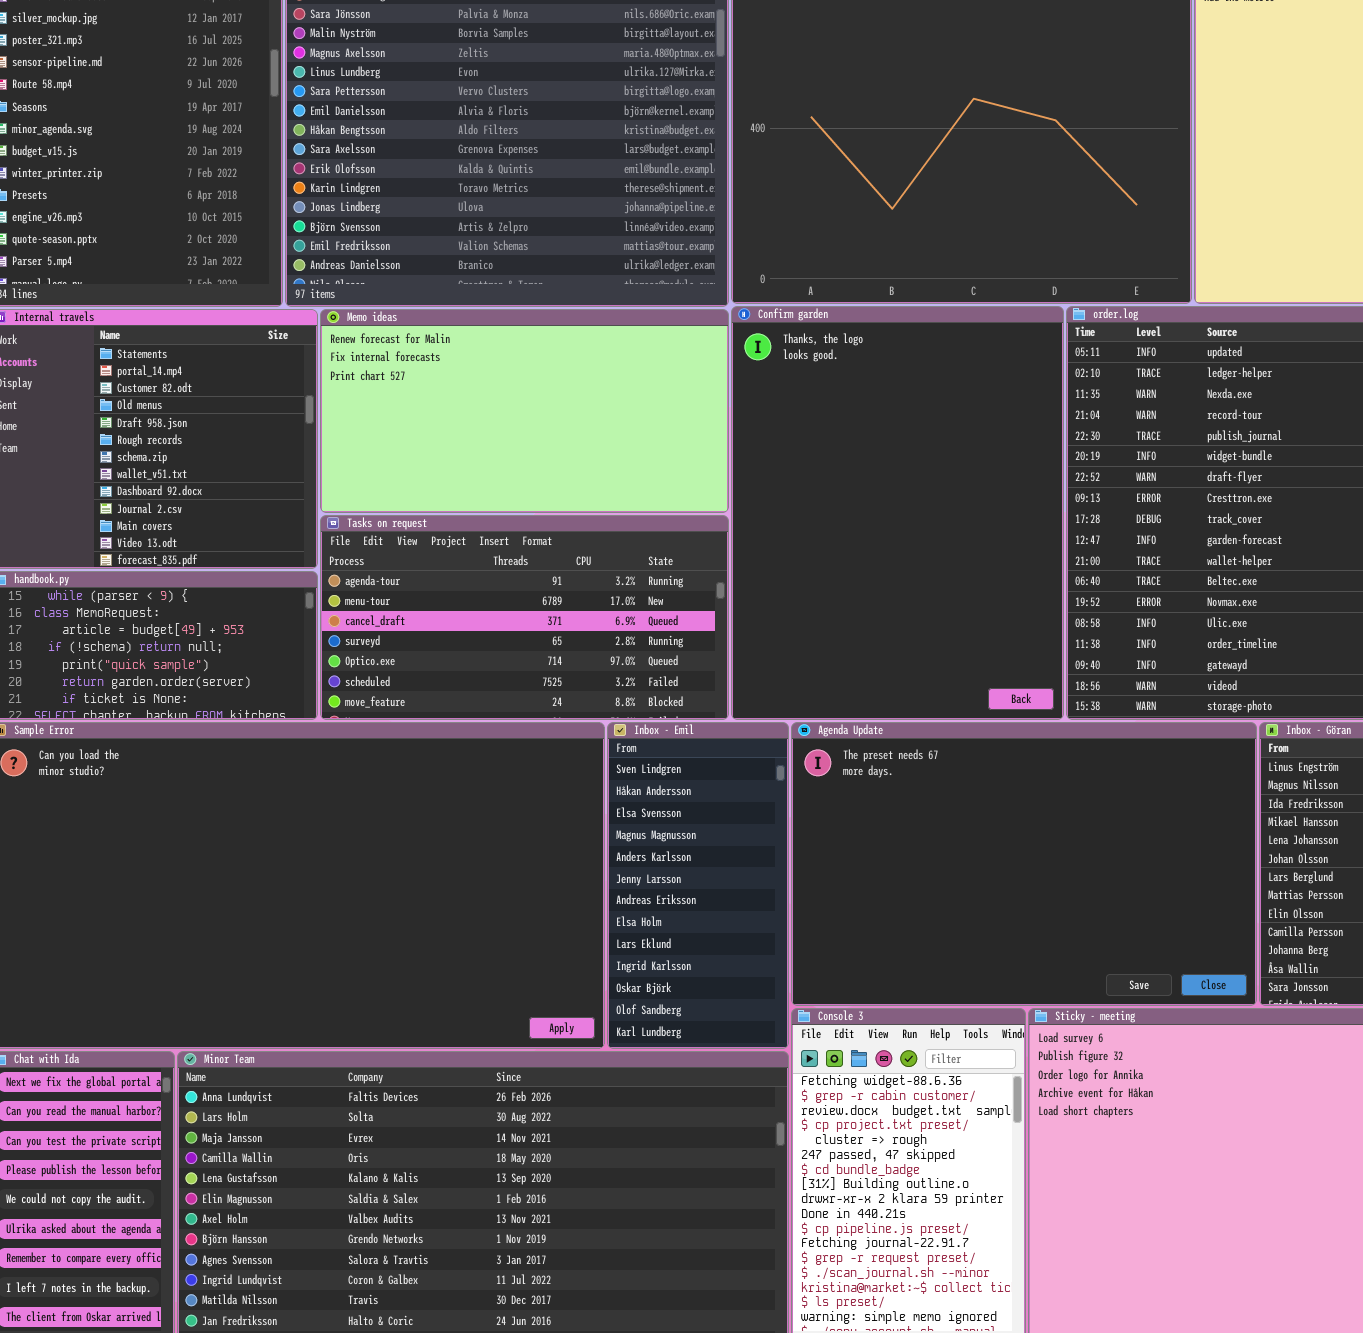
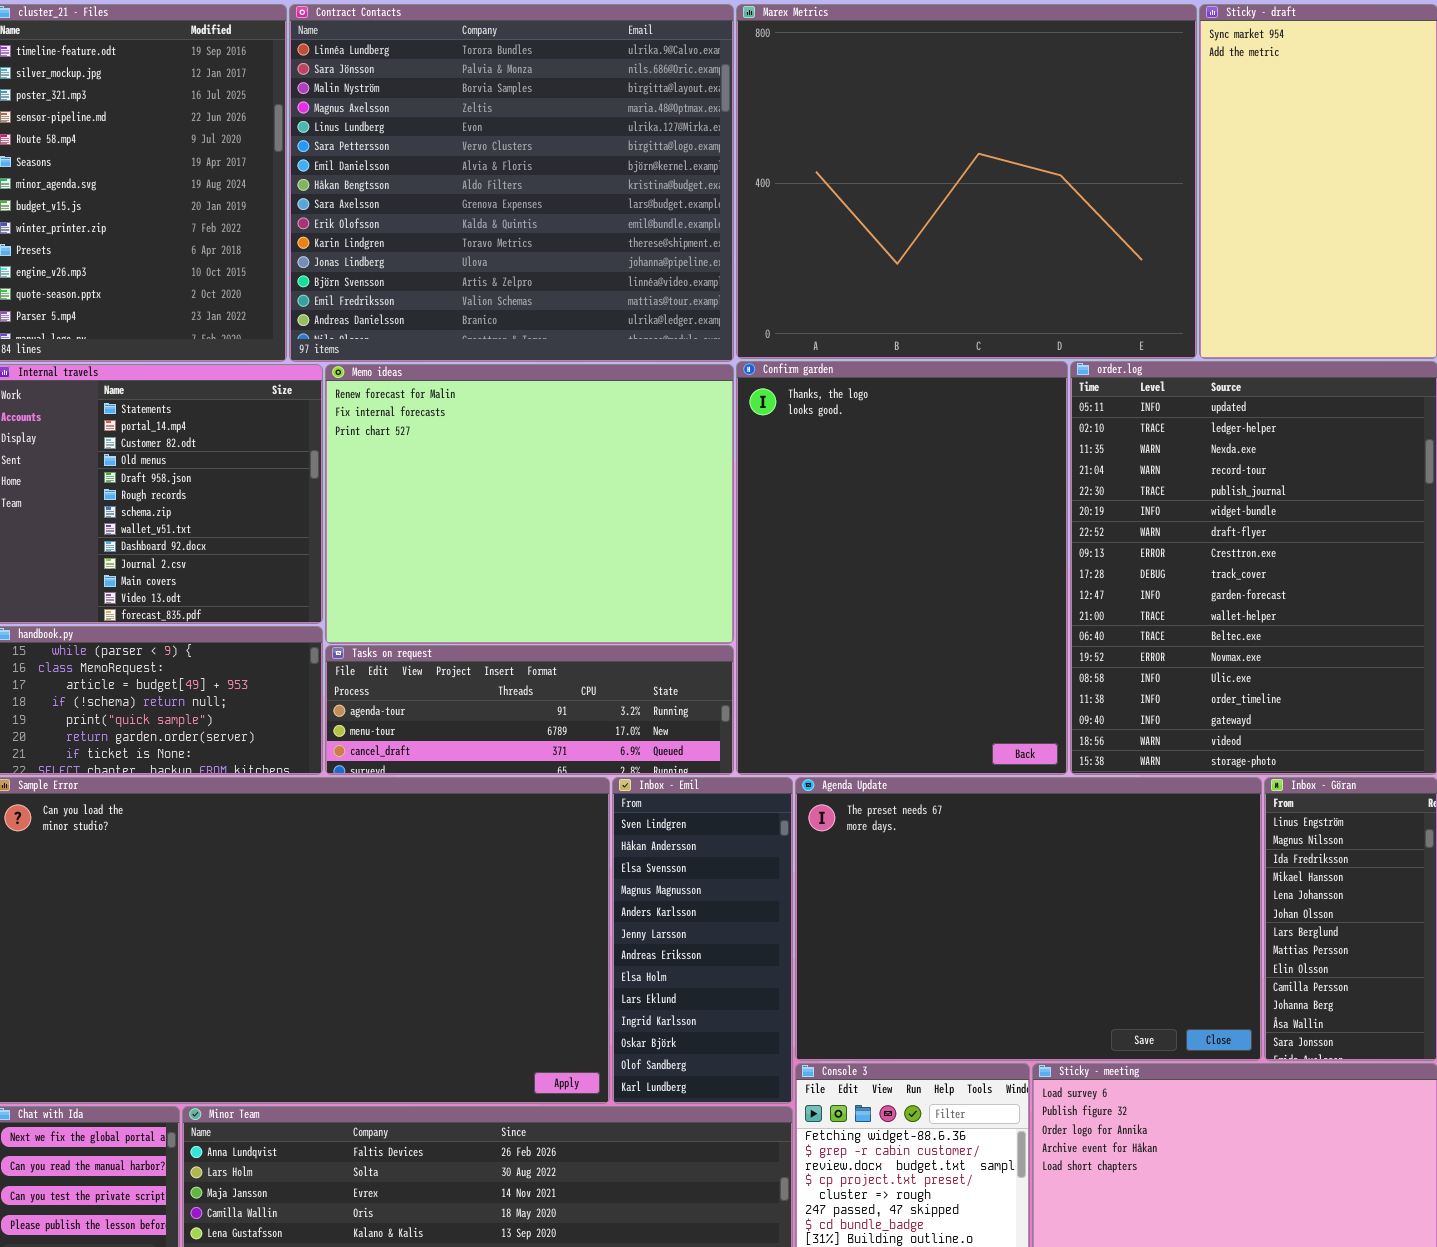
Memo ideas: [320,309,729,513] -> [325,364,734,644], resized
Tasks on request: [320,515,729,720] -> [325,645,734,775], resized

